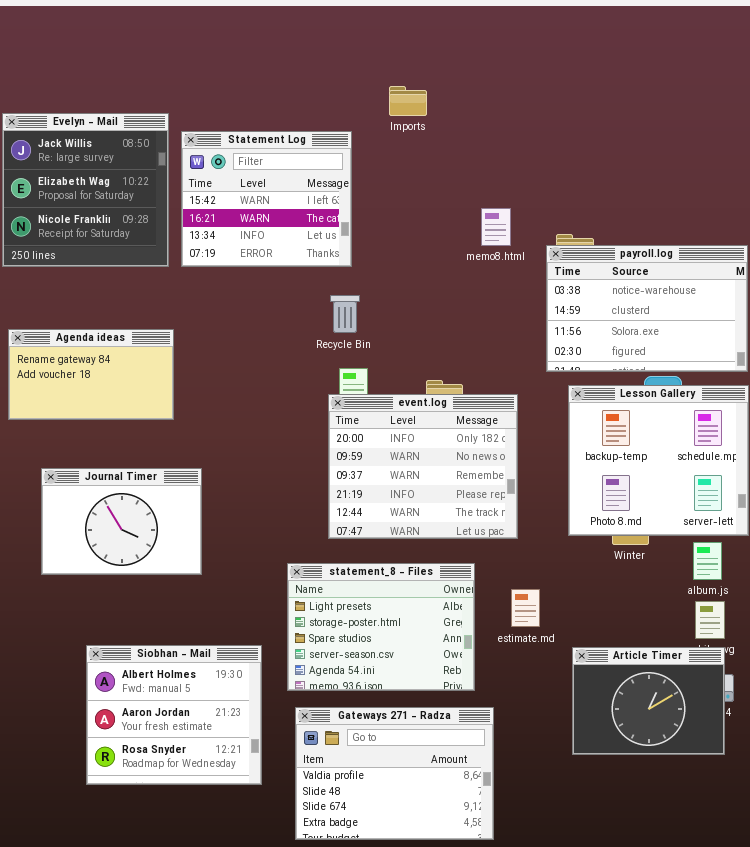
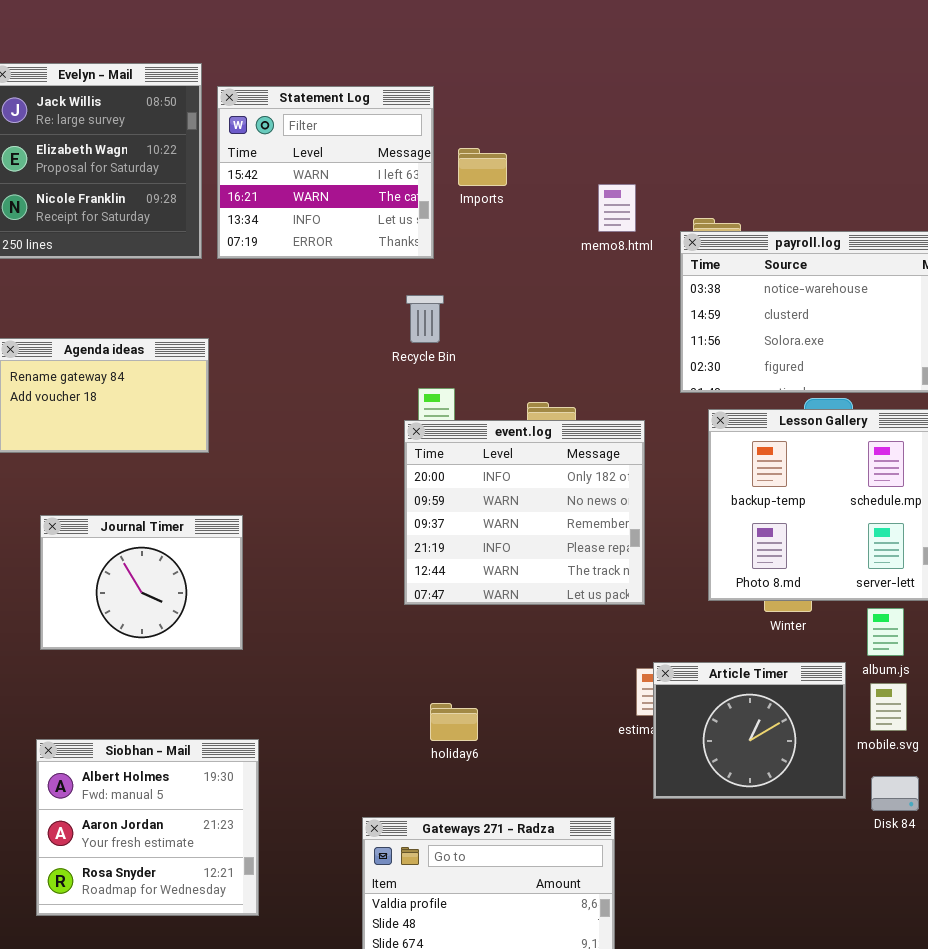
Imports: [389,86,427,116] -> [458,148,507,186], moved
statement_8 - Files: [287,563,475,691] -> none, closed
Siobhan - Mail: [86,645,262,785] -> [36,739,259,916], moved
Article Timer: [572,647,725,755] -> [653,662,846,799], moved

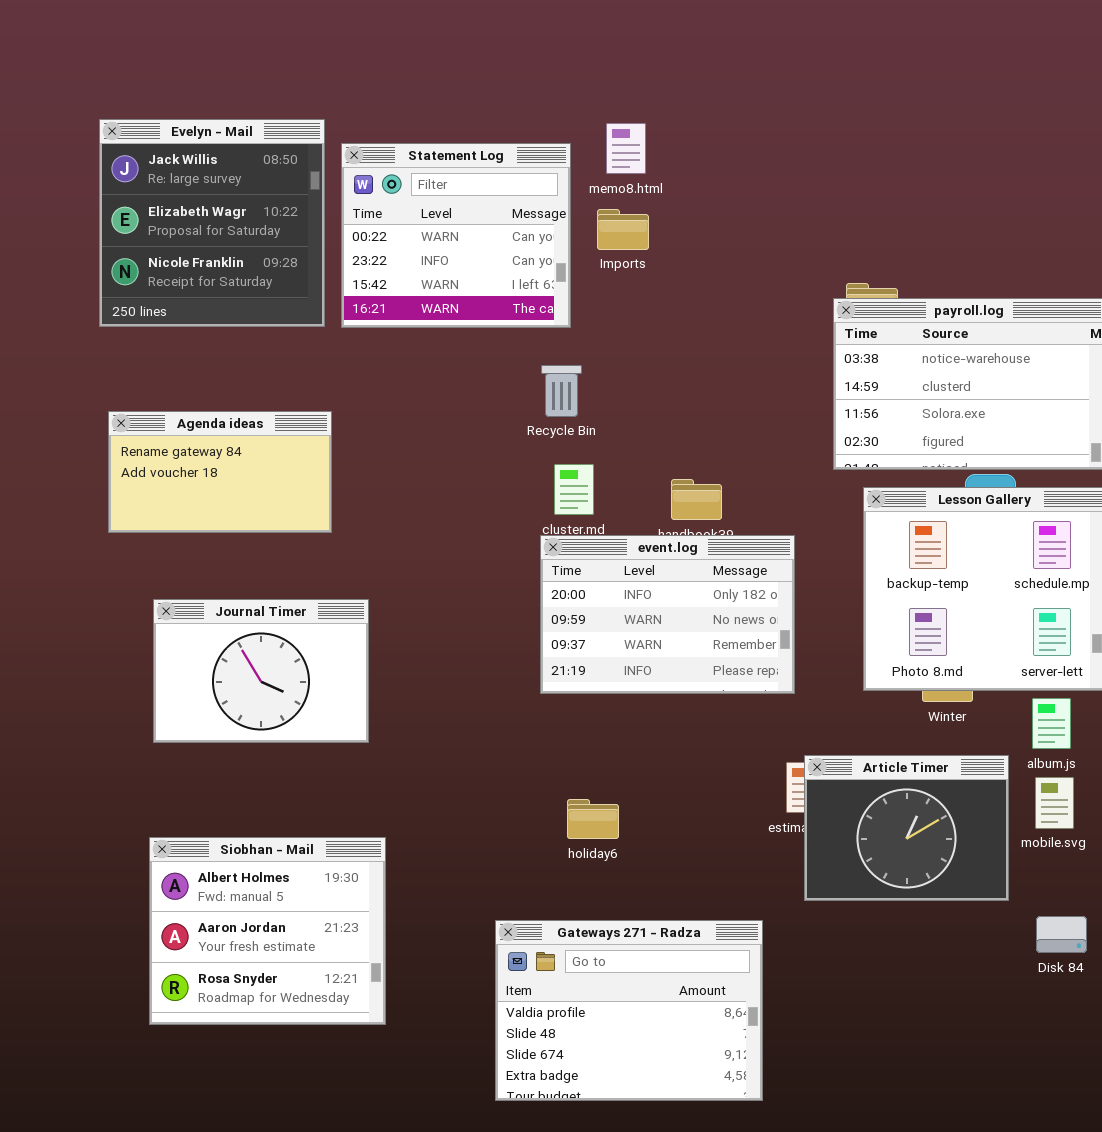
Statement Log: [217,86,434,259] -> [341,143,571,328], scrolled up 2 rows
memo8.html: [598,184,636,232] -> [606,123,646,174], moved
event.log: [404,420,645,605] -> [540,535,795,694], resized
Disk 84: [871,776,919,811] -> [1036,916,1087,953], moved

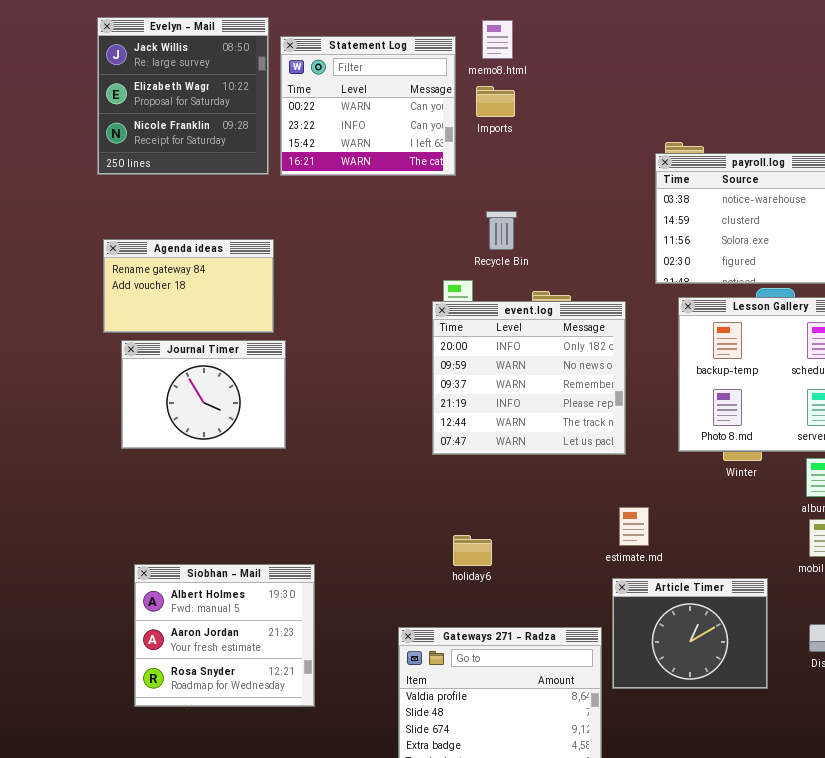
Recycle Bin: [541,365,582,417] -> [486,211,517,250], moved
event.log: [540,535,795,694] -> [432,301,626,455], resized
Journal Timer: [153,599,369,743] -> [121,340,286,449], moved
Article Timer: [804,755,1009,901] -> [612,578,768,689], moved

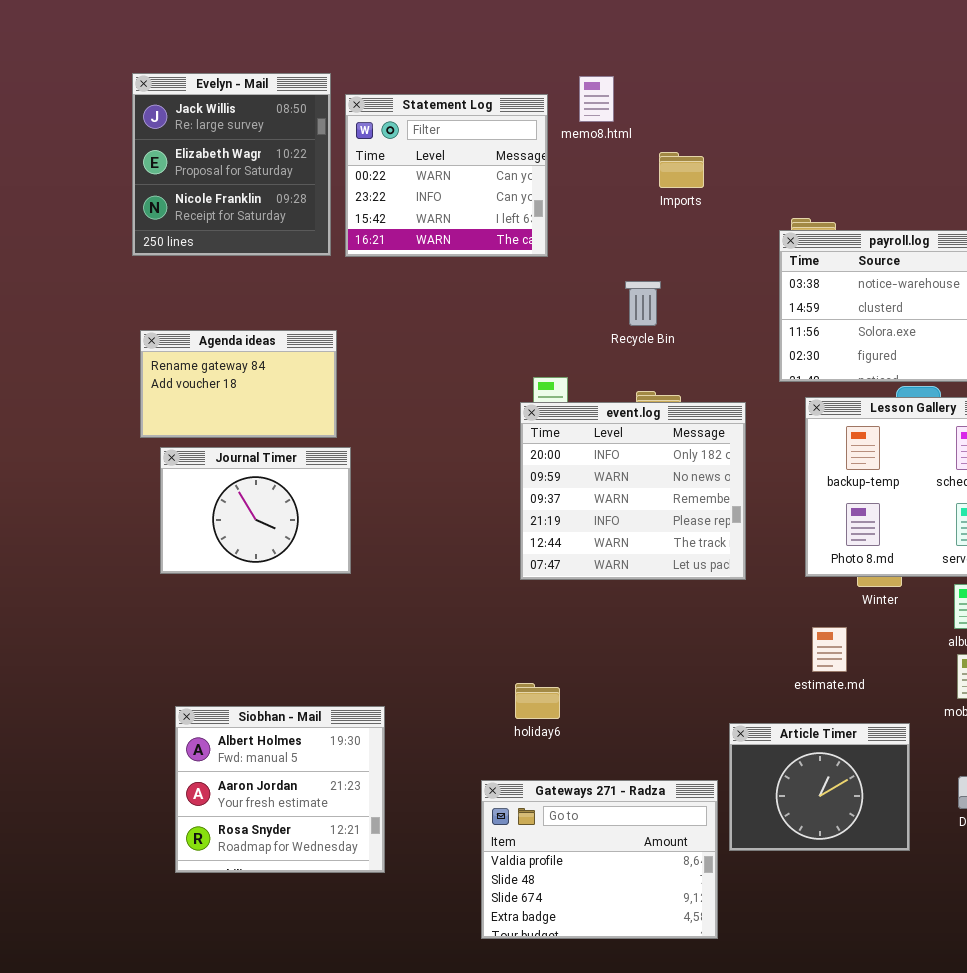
Imports: [476,86,515,117] -> [659,152,704,188], moved
Recycle Bin: [486,211,517,250] -> [625,281,661,326], moved
estimate.md: [619,507,649,546] -> [812,627,847,672], moved
holiday6: [453,535,492,566] -> [515,683,560,719], moved

